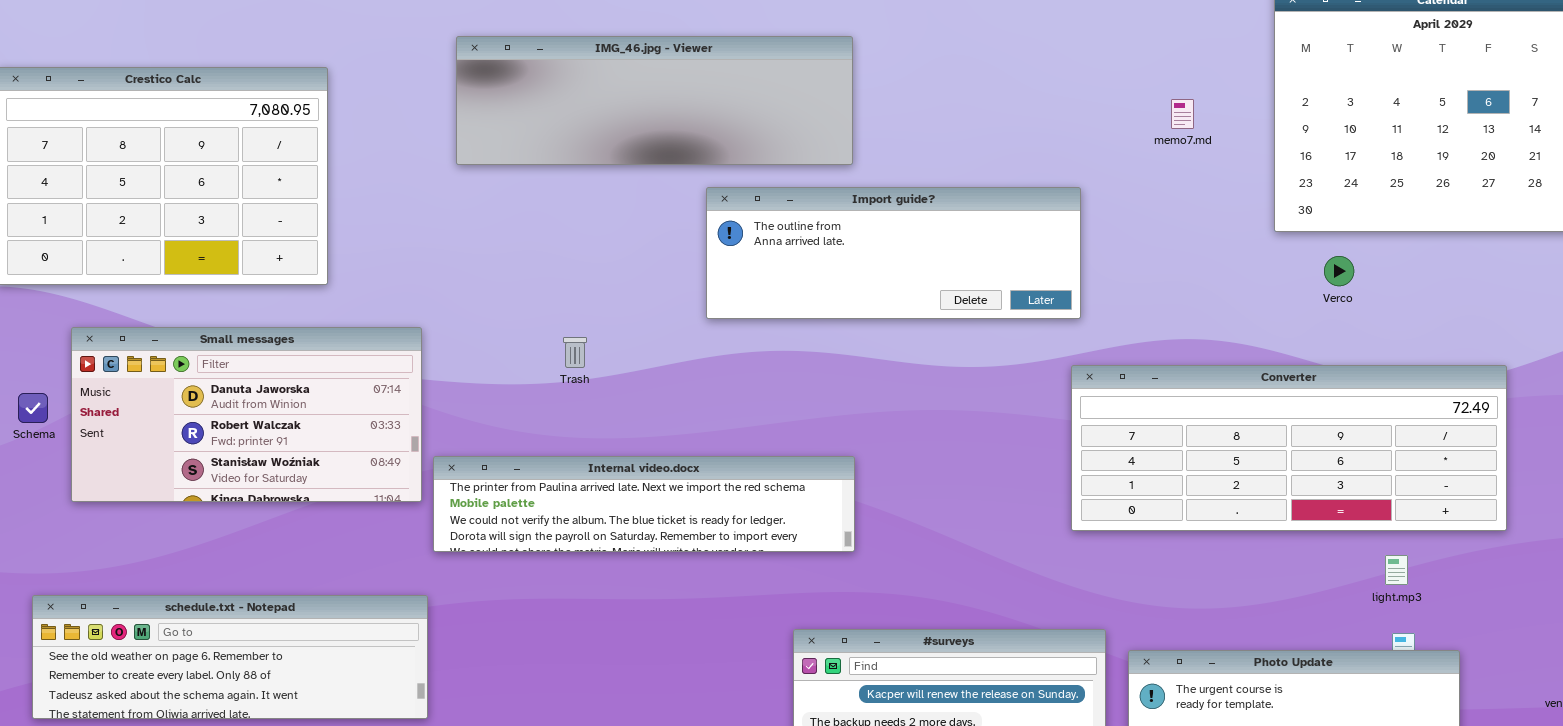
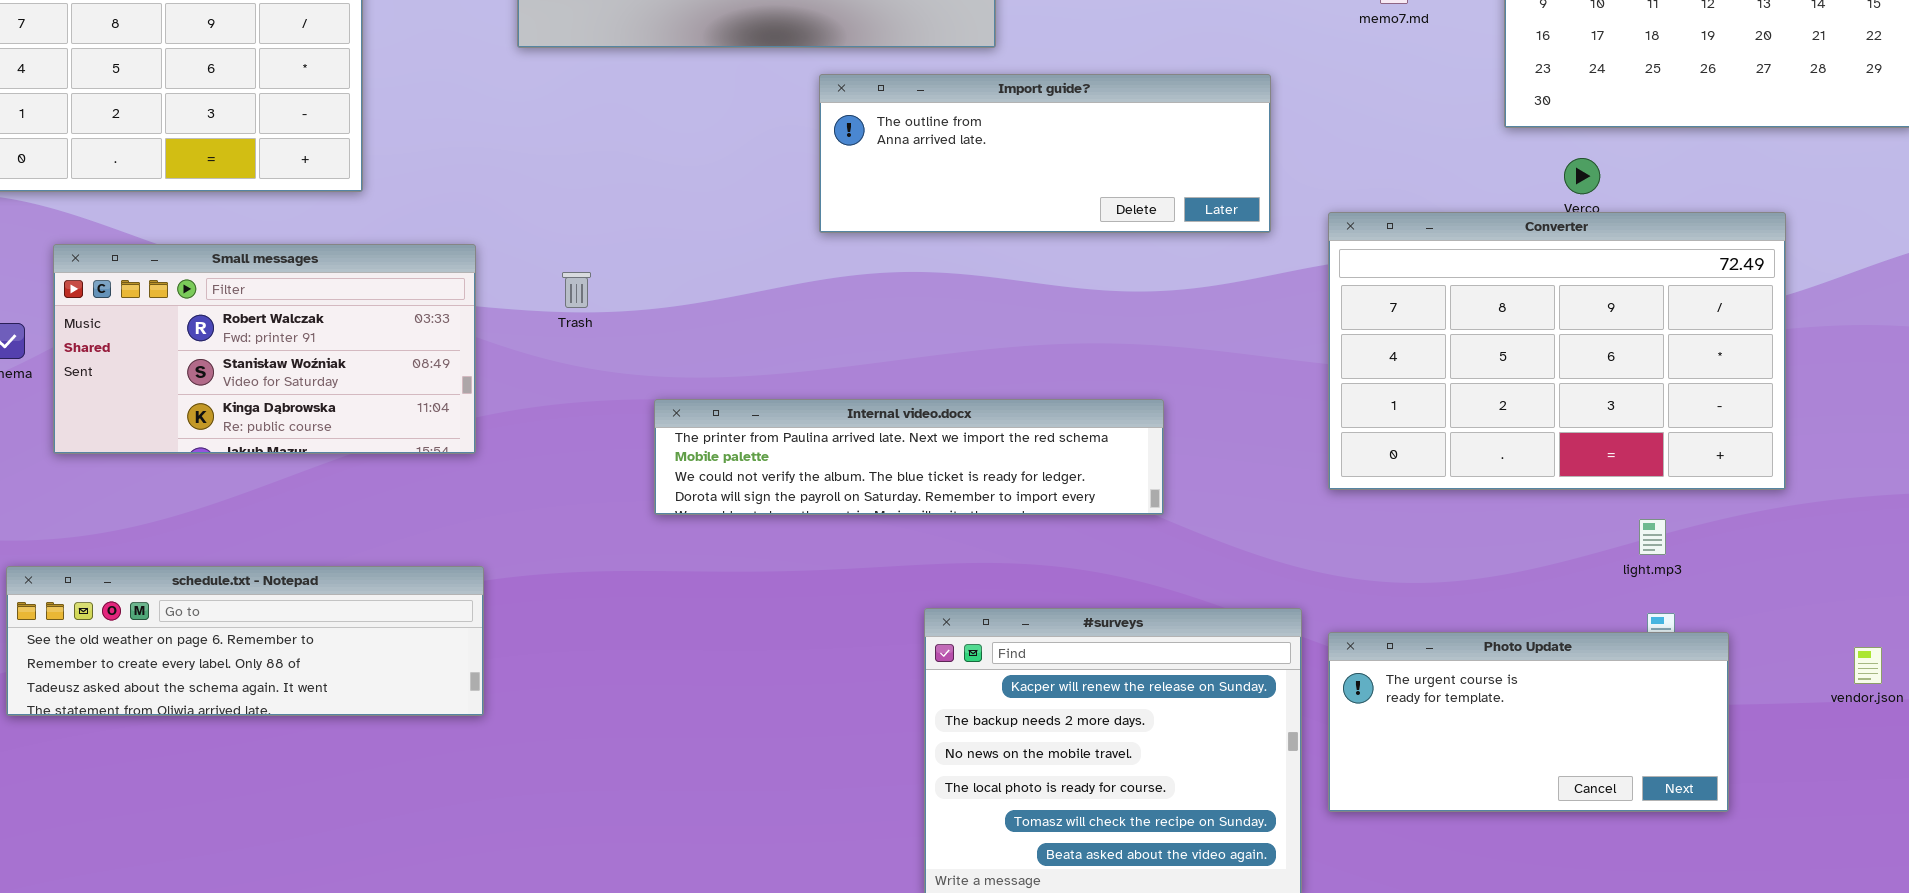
Small messages: [71,327,422,502] -> [53,244,476,454], scrolled down 1 row
Trash: [563,337,587,368] -> [562,272,591,308], moved
Converter: [1071,365,1507,531] -> [1328,212,1786,490], resized
Internal video.docx: [433,456,855,552] -> [654,399,1164,515], moved

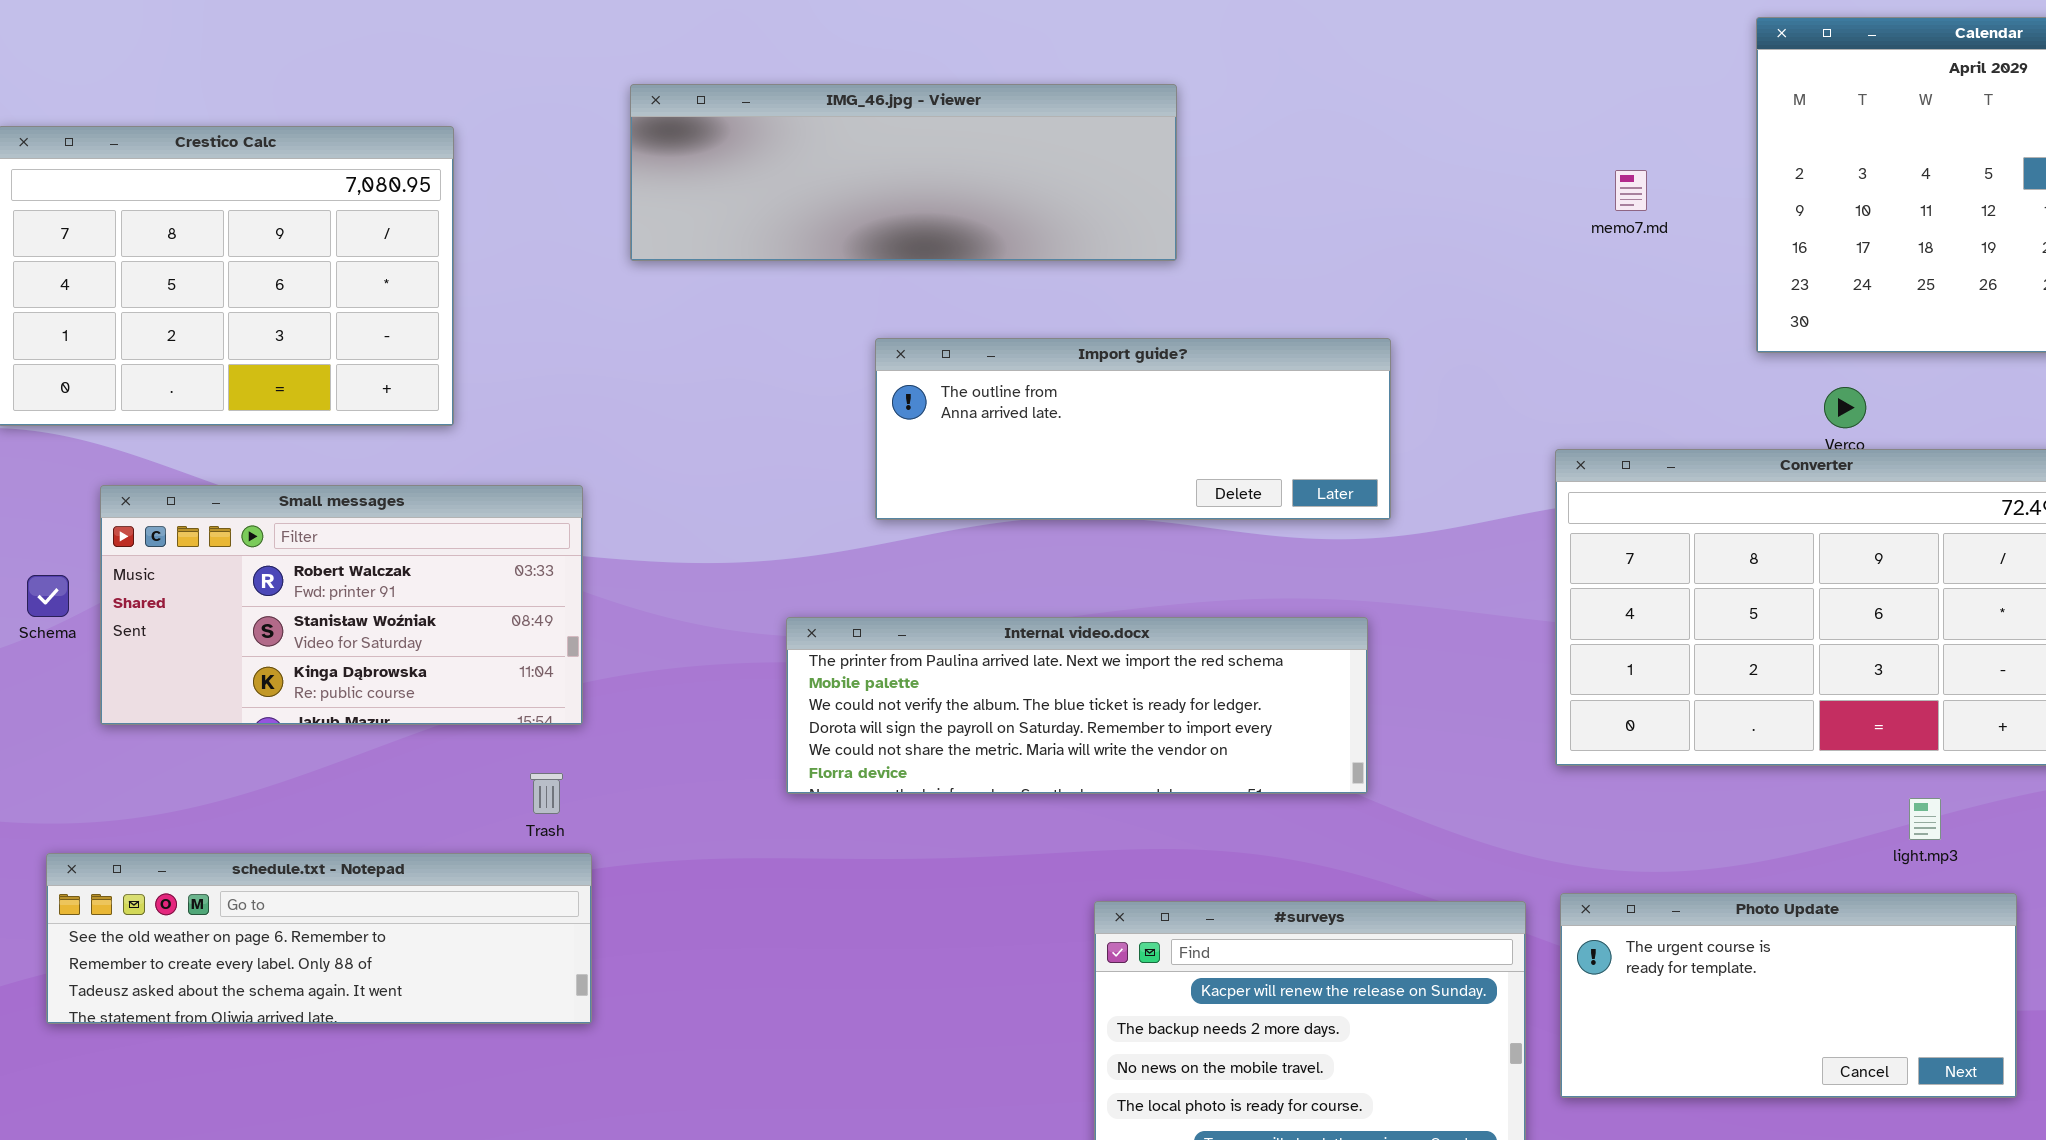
Import guide?: [819,74,1271,233] -> [875,338,1391,520], moved
Trash: [562,272,591,308] -> [530,773,563,814], moved
Internal video.docx: [654,399,1164,515] -> [786,617,1368,794], resized
Photo Update: [1328,632,1729,812] -> [1560,893,2017,1098], moved

